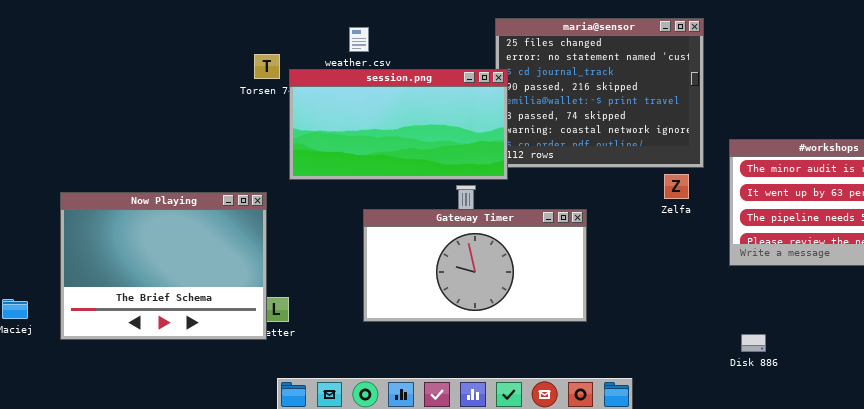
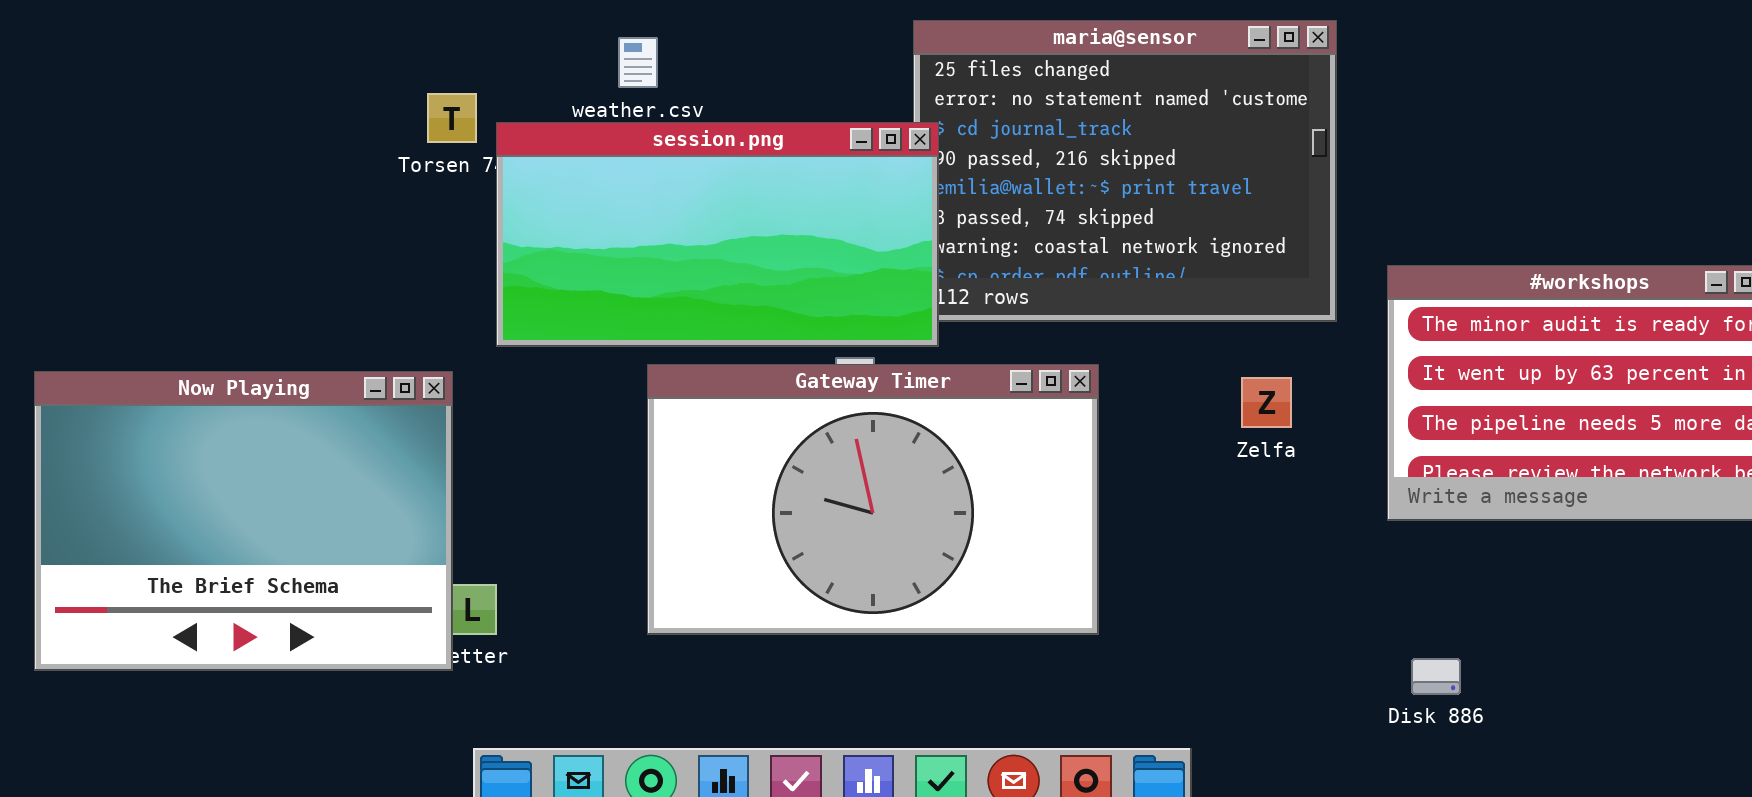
Zelfa: [664,174,689,199] -> [1241,377,1292,428], moved
Gateway Timer: [363,209,587,322] -> [647,364,1099,635], resized

